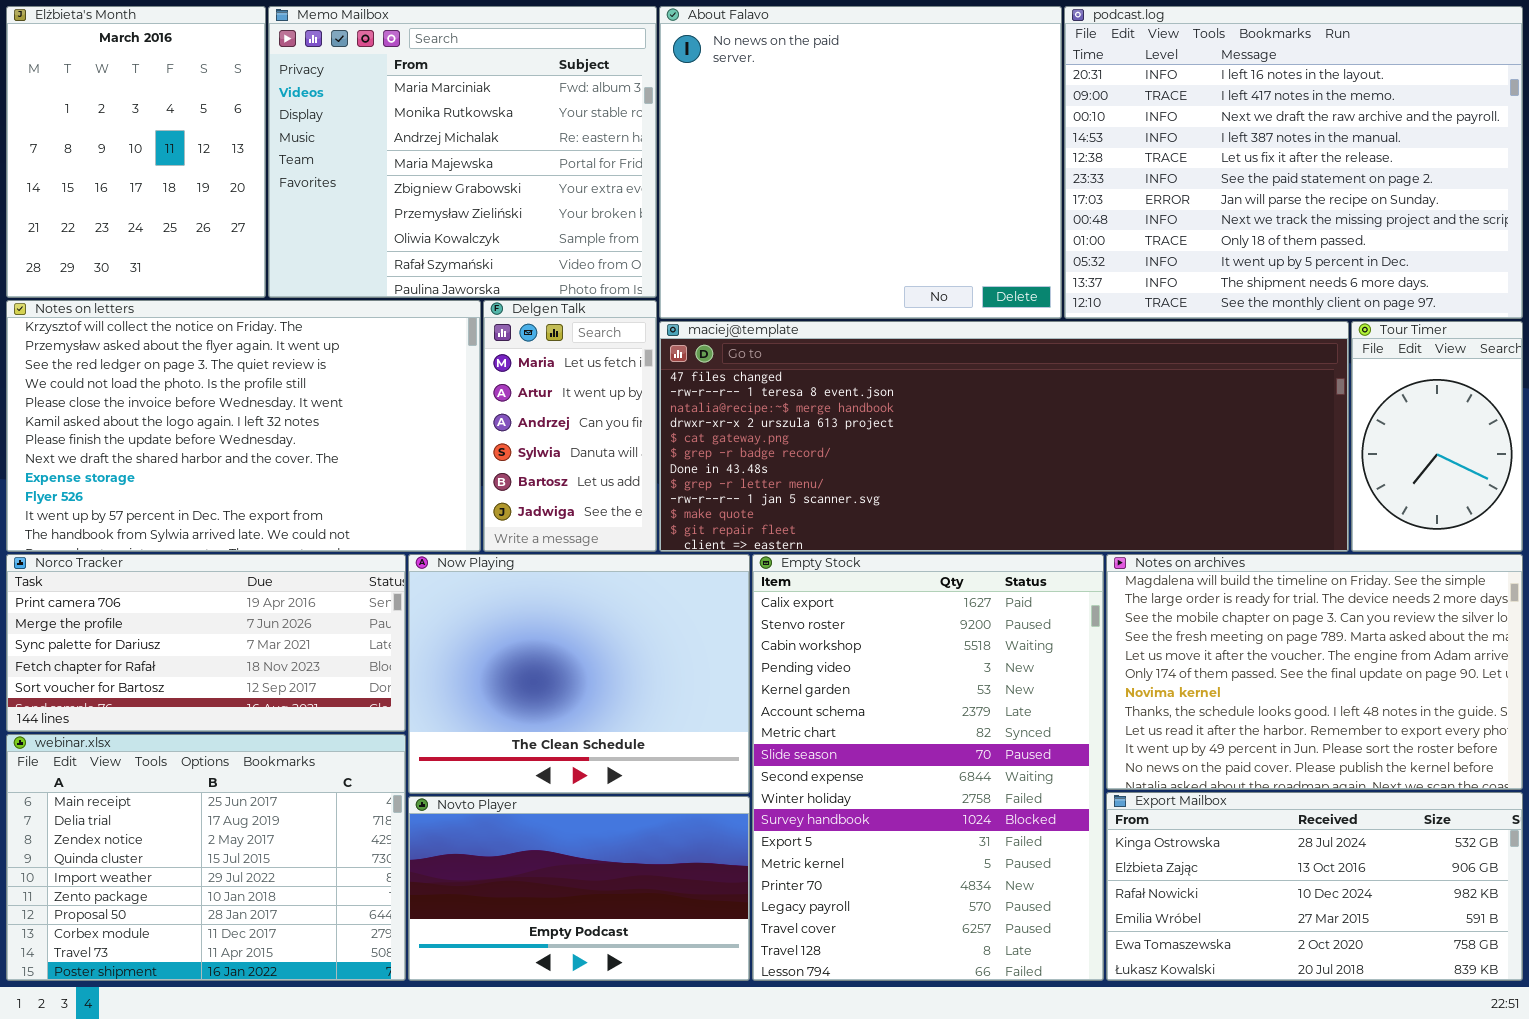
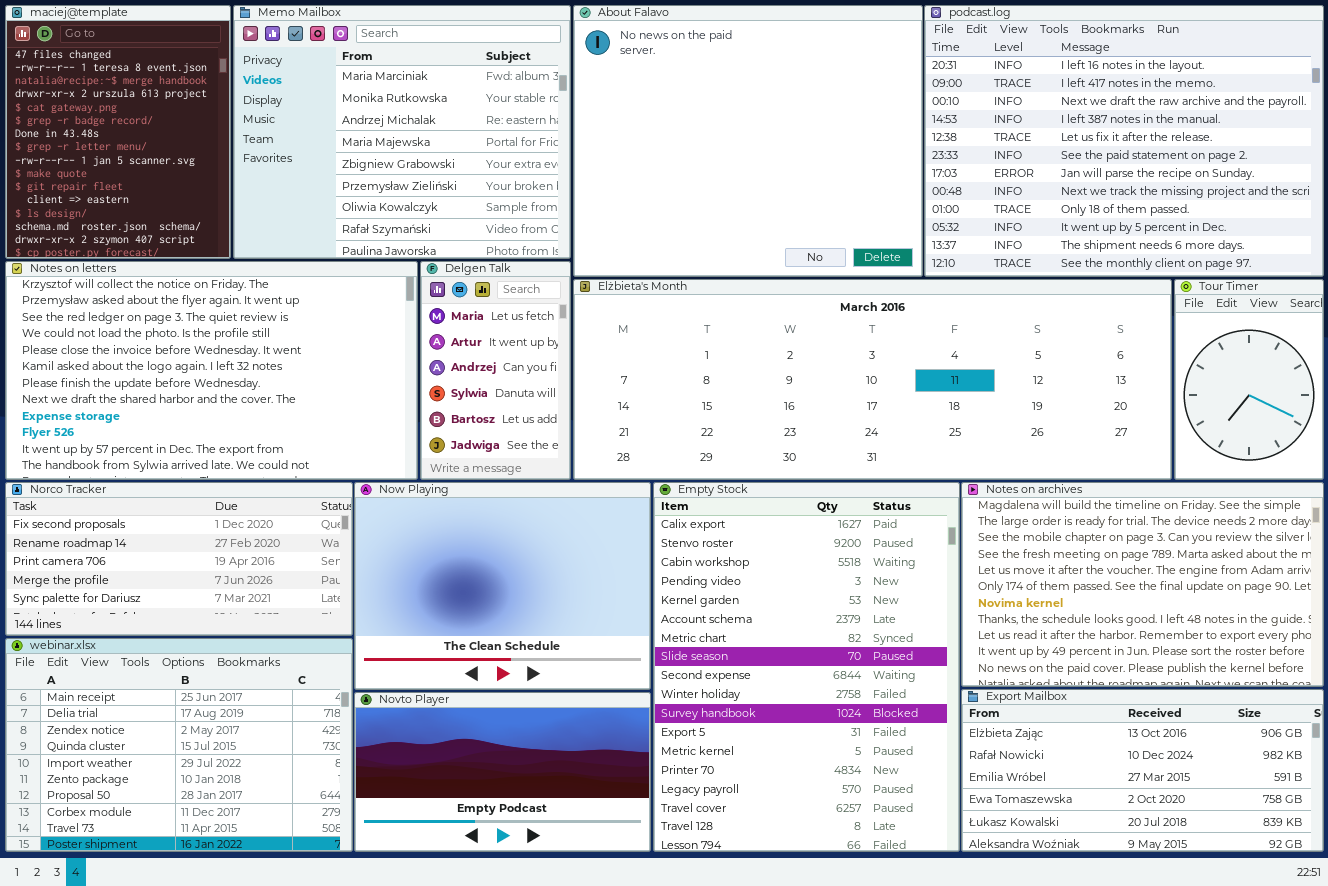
Elżbieta's Month: [6,6,266,298] -> [573,279,1172,480], moved, resized
maciej@template: [659,321,1349,552] -> [5,5,231,259], moved, resized
Norco Tracker: [6,554,406,732] -> [5,482,353,636], scrolled up 2 rows
Export Mailbox: [1106,792,1523,981] -> [961,689,1324,852], scrolled down 1 row

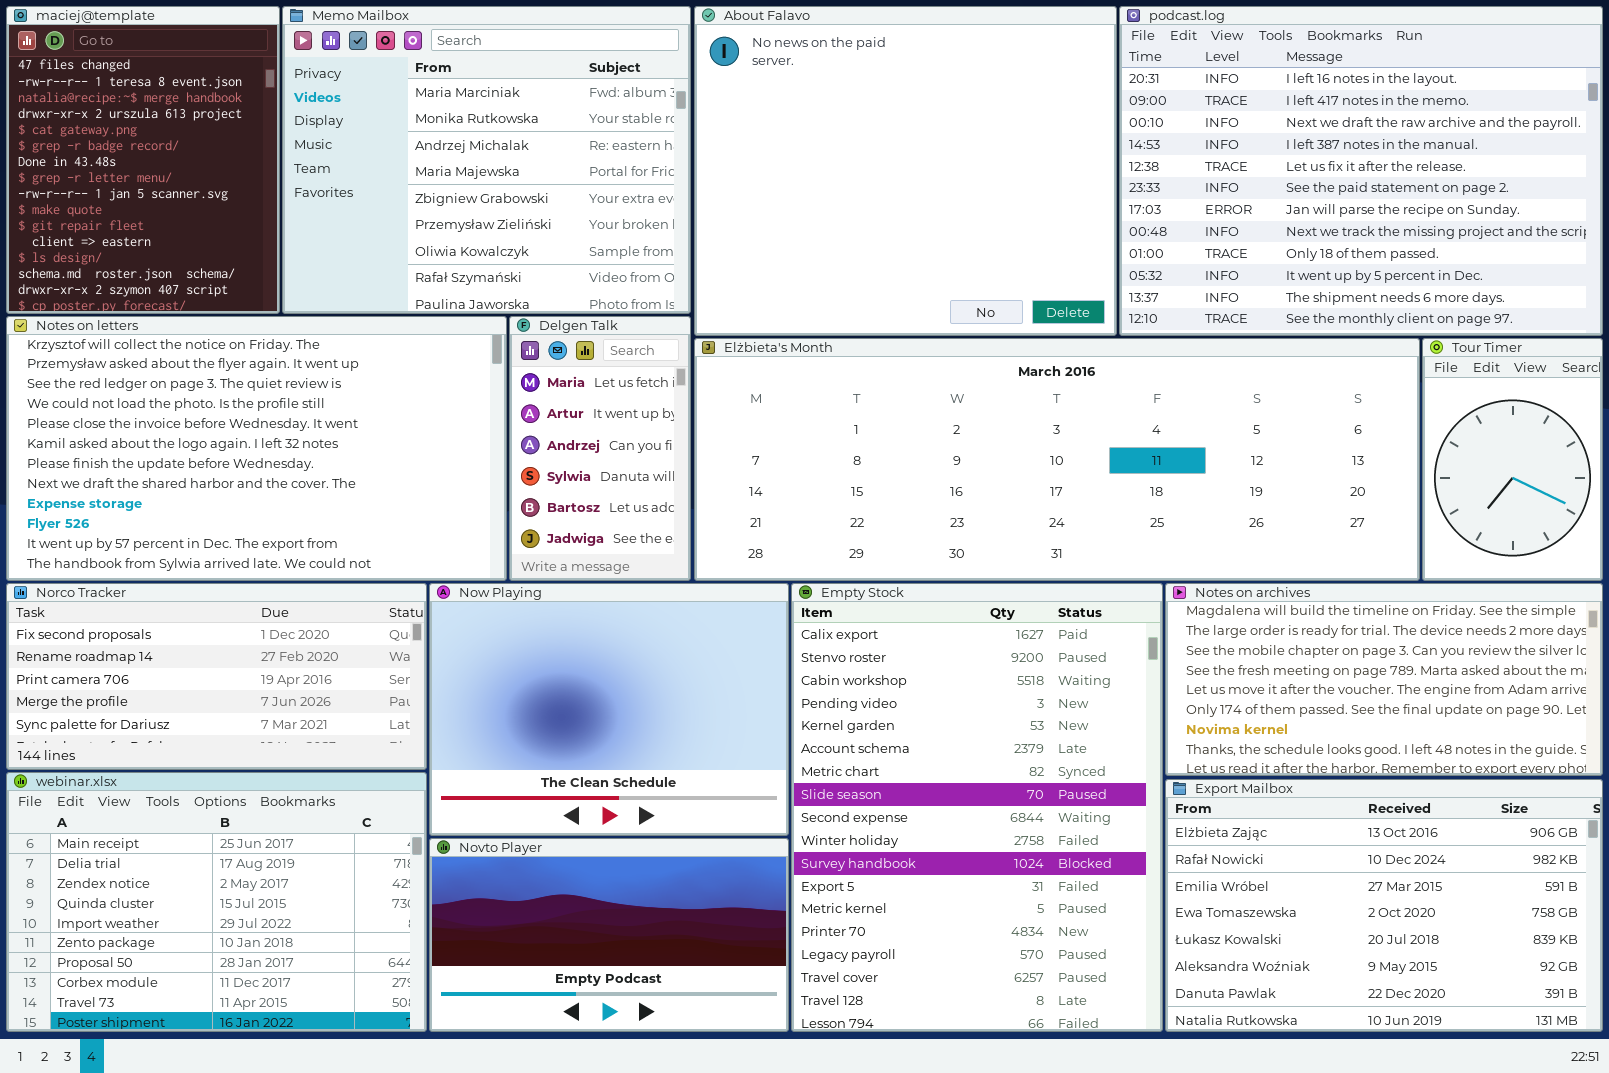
Notes on archives: [961,482,1324,687] -> [1165,583,1603,776], resized
Export Mailbox: [961,689,1324,852] -> [1165,779,1603,1032], resized

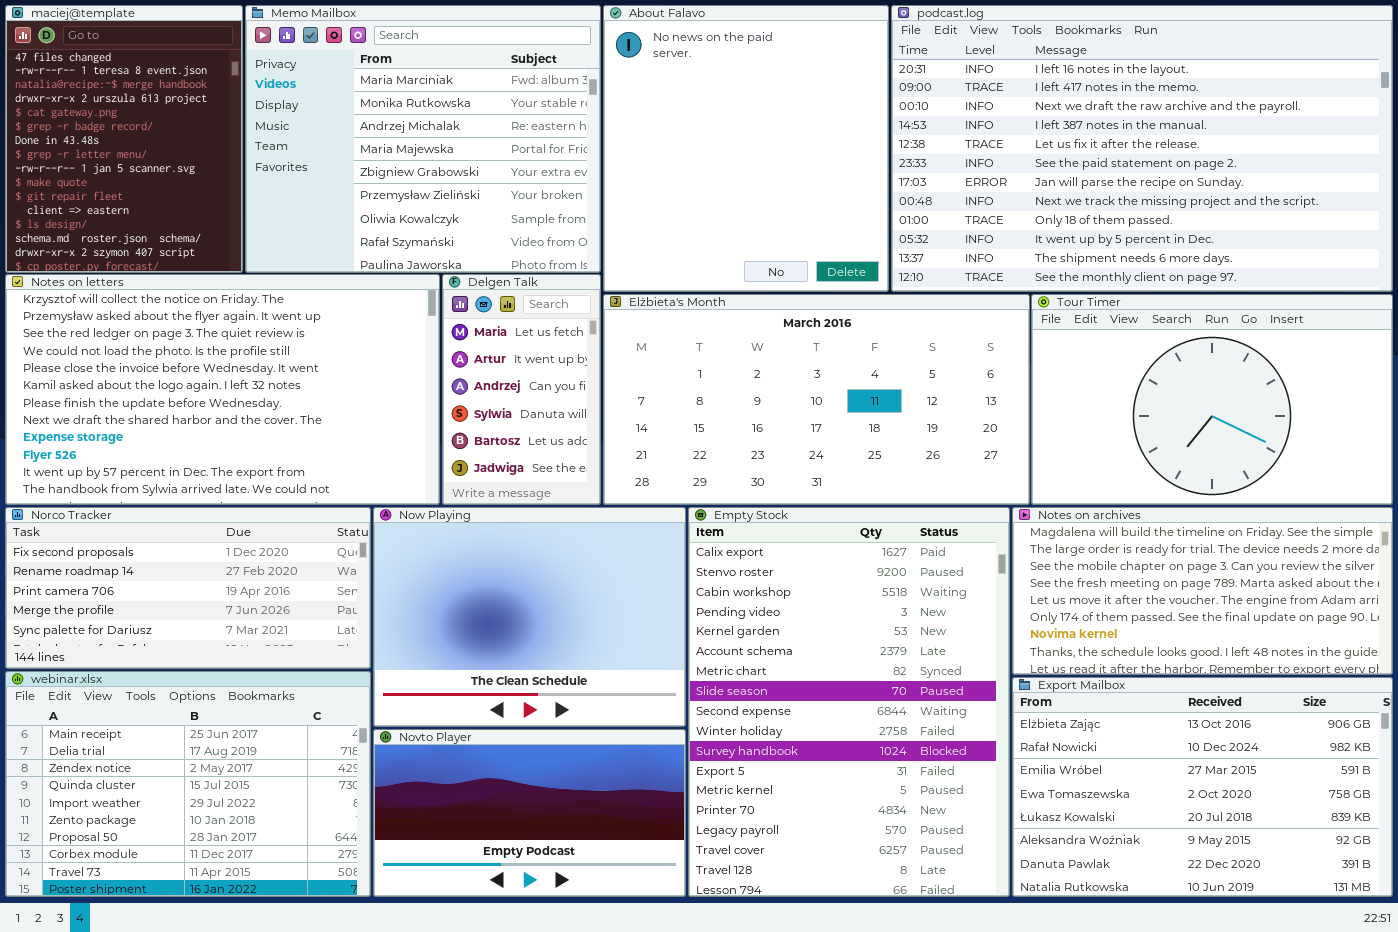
About Falavo: [694,6,1117,336] -> [603,5,889,292], resized
podcast.log: [1119,6,1603,336] -> [891,5,1393,292], resized
Elżbieta's Month: [694,338,1420,581] -> [603,294,1030,505], resized
Tour Timer: [1422,338,1603,581] -> [1031,294,1393,505], resized

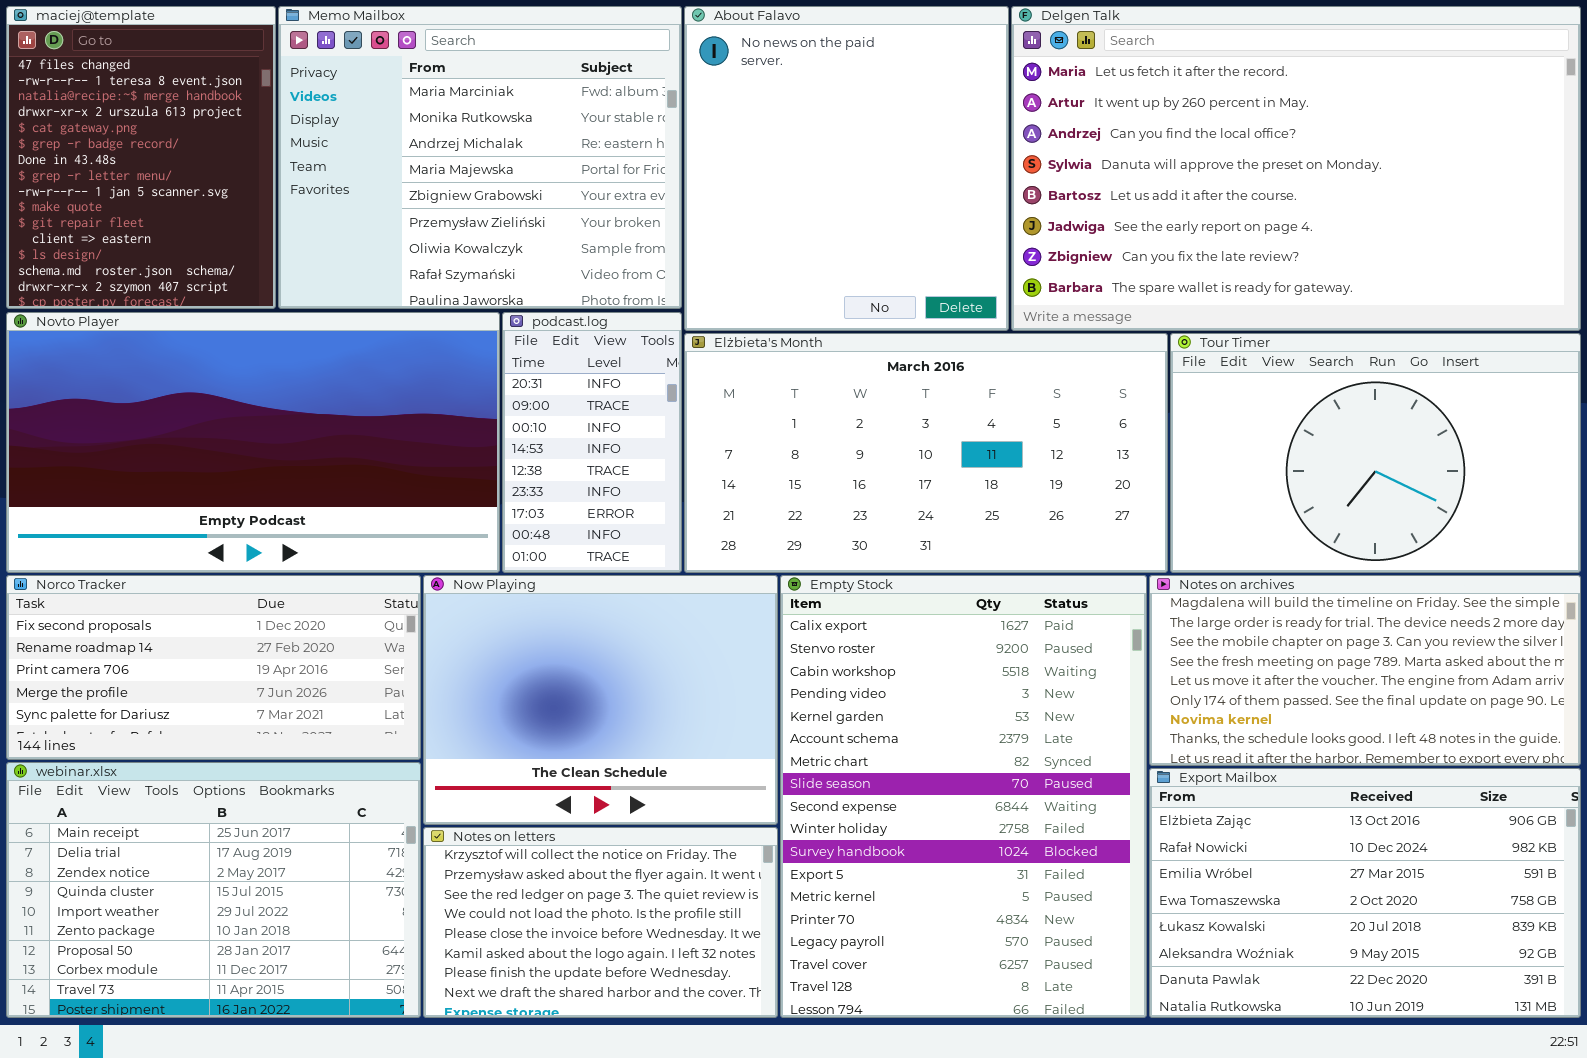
podcast.log: [891,5,1393,292] -> [502,312,682,573], moved, resized
Notes on letters: [5,274,440,505] -> [423,827,778,1018], moved, resized
Delgen Talk: [442,274,601,505] -> [1011,6,1581,331], moved, resized
Novto Player: [373,729,686,897] -> [6,312,500,573], moved, resized

